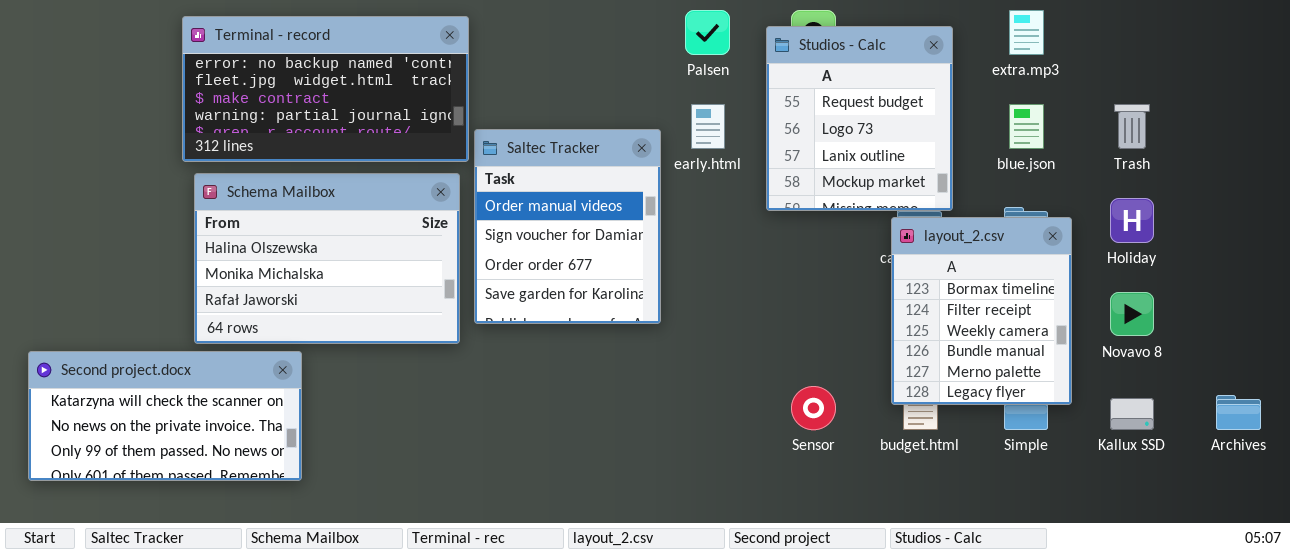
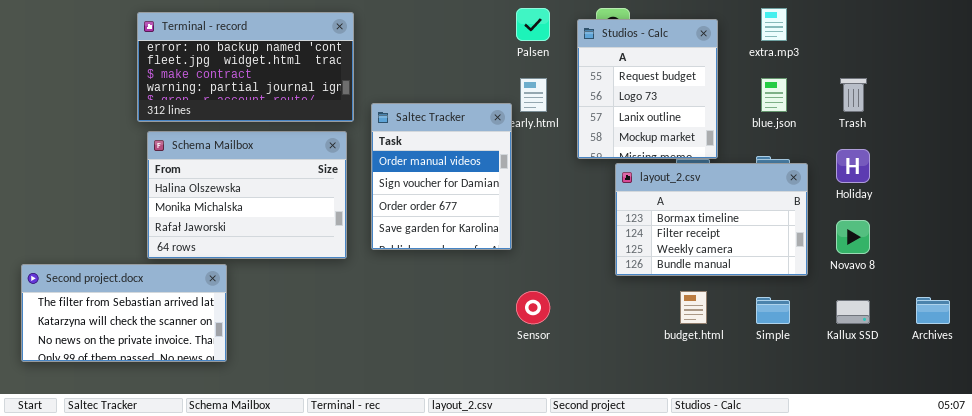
Saltec Tracker: [474,129,661,324] -> [371,103,512,250], moved
layout_2.csv: [891,217,1072,405] -> [615,163,808,276], resized
Second project.docx: [28,351,302,481] -> [21,264,227,362], scrolled up 1 row
Sensor: [791,386,836,430] -> [516,291,550,324], moved

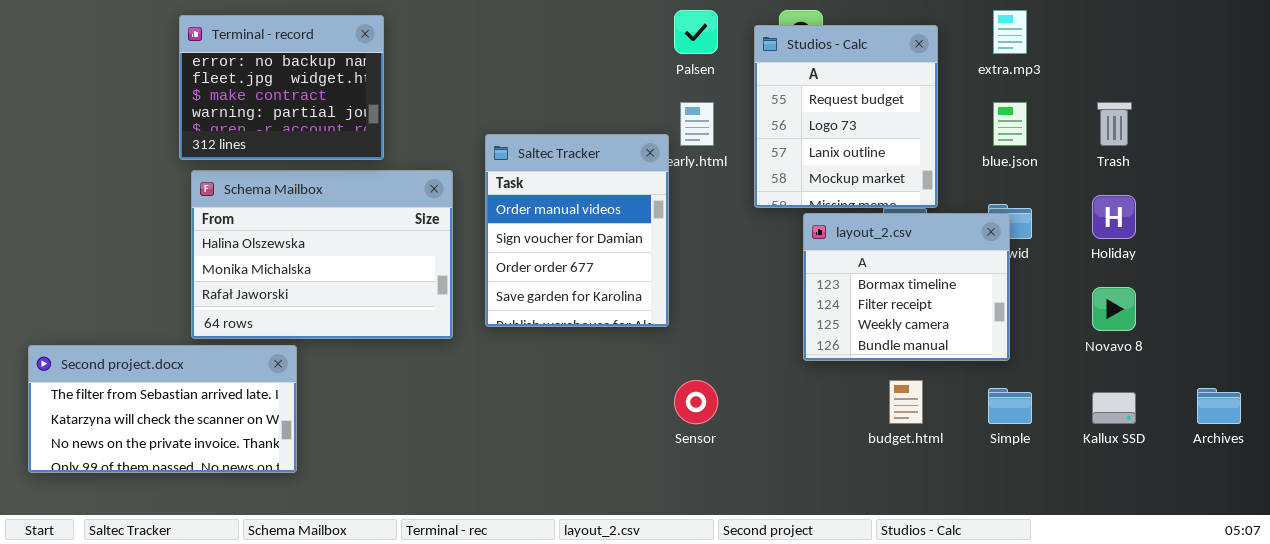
Terminal - record: [137,12,354,122] -> [179,15,384,160], resized
layout_2.csv: [615,163,808,276] -> [803,213,1010,361], resized

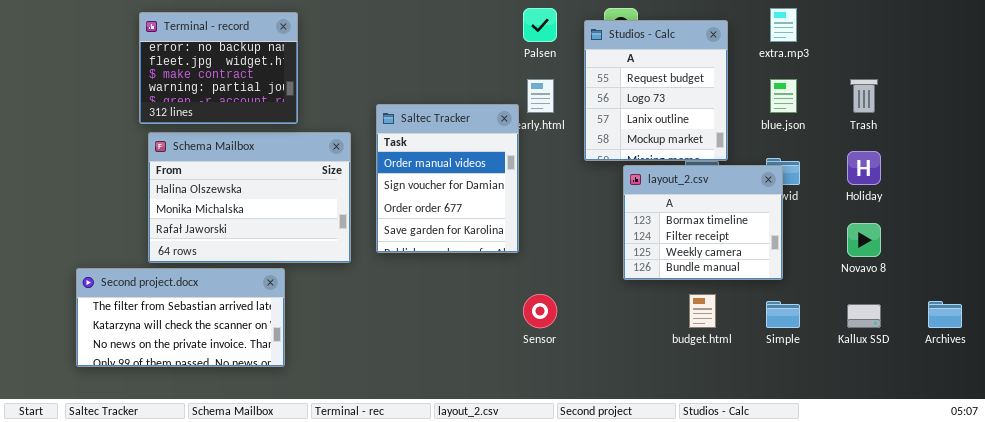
Second project.docx: [28,345,297,473] -> [76,268,285,367], moved

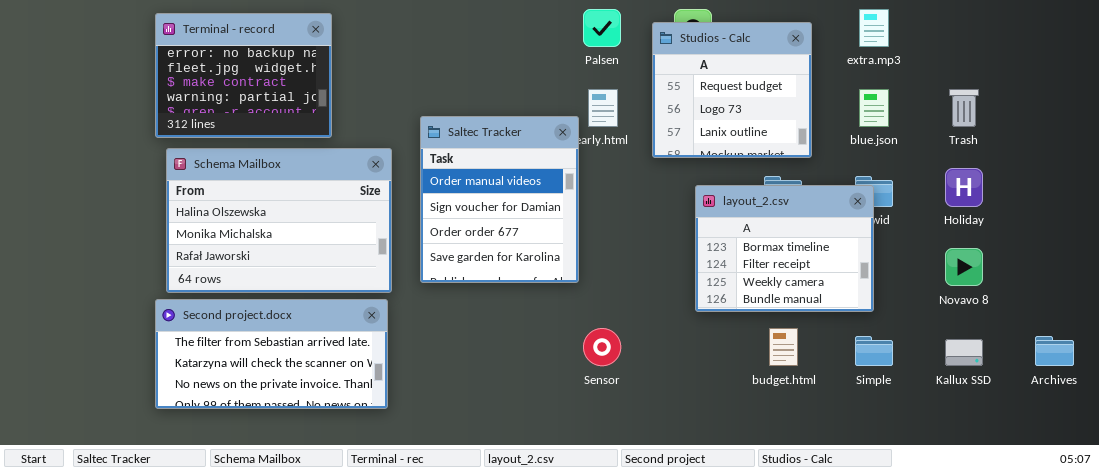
Studios - Calc: [584,20,728,161] -> [652,22,812,158], resized
Second project.docx: [76,268,285,367] -> [155,299,388,409], moved

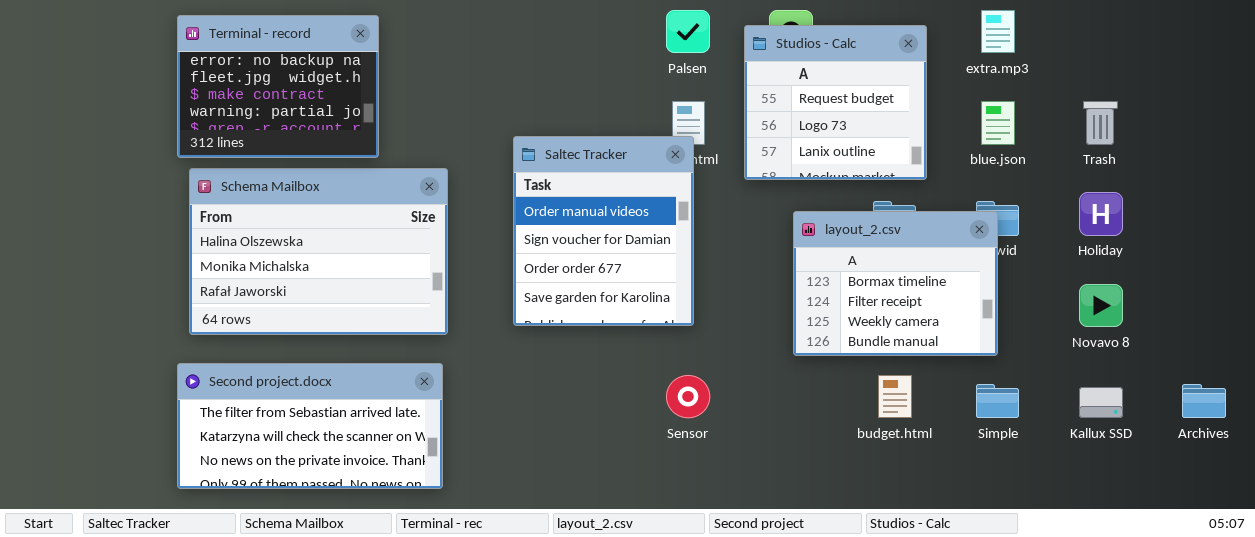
Saltec Tracker: [420,116,579,283] -> [513,136,694,326], moved
Second project.docx: [155,299,388,409] -> [177,363,443,489], moved

